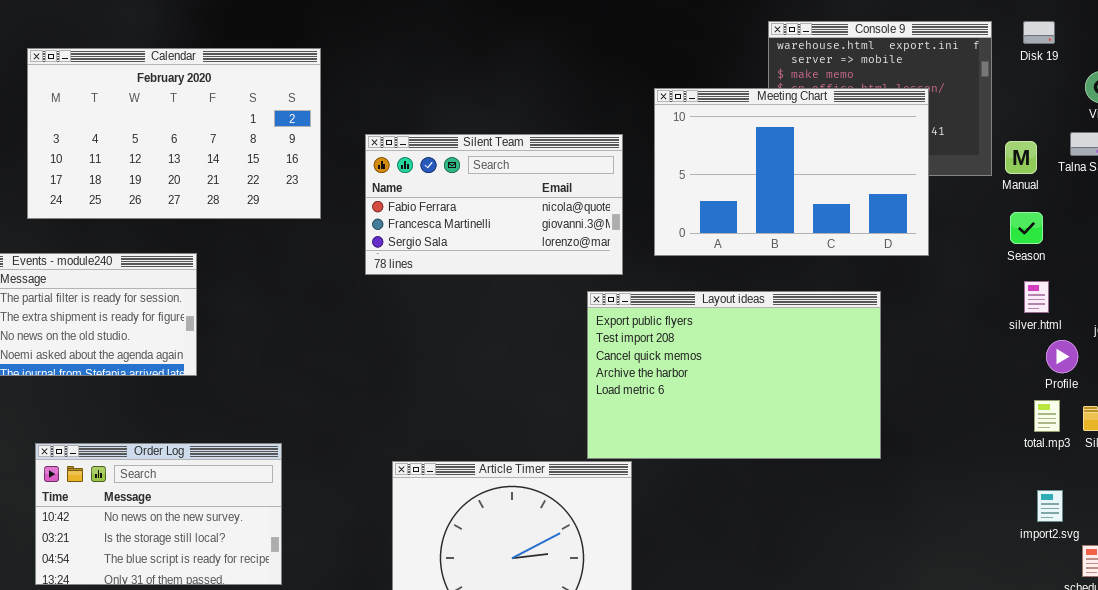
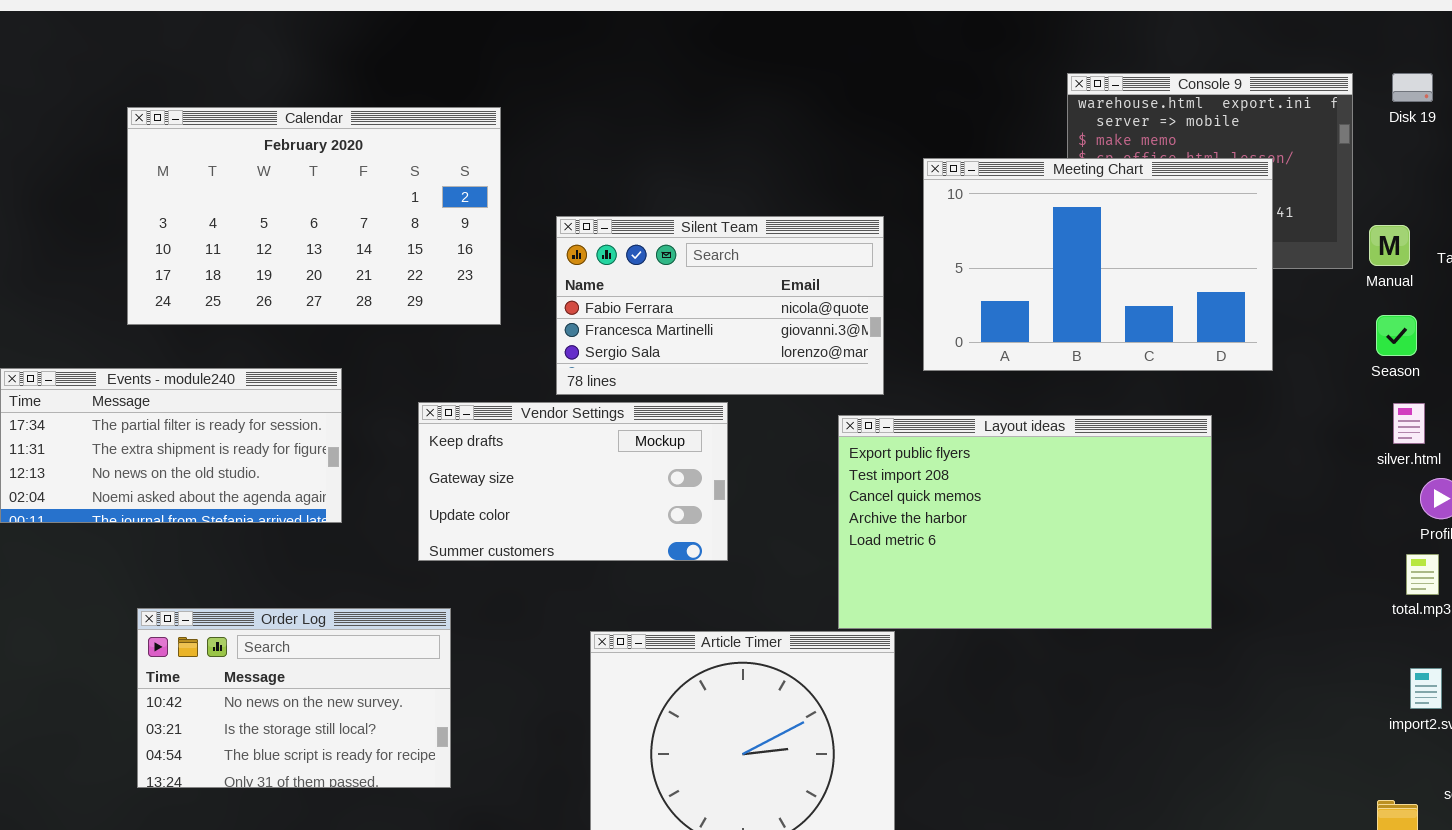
Vendor Settings: none -> [418,402,728,561], opened

